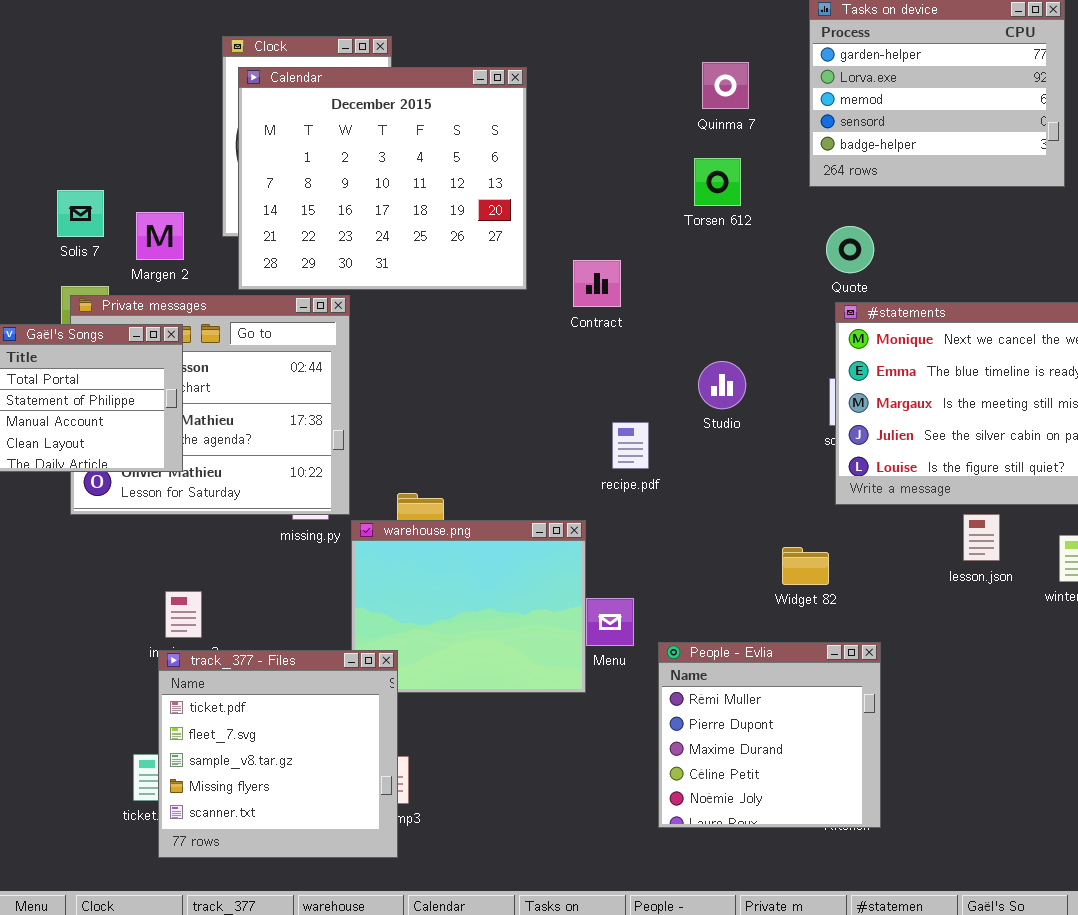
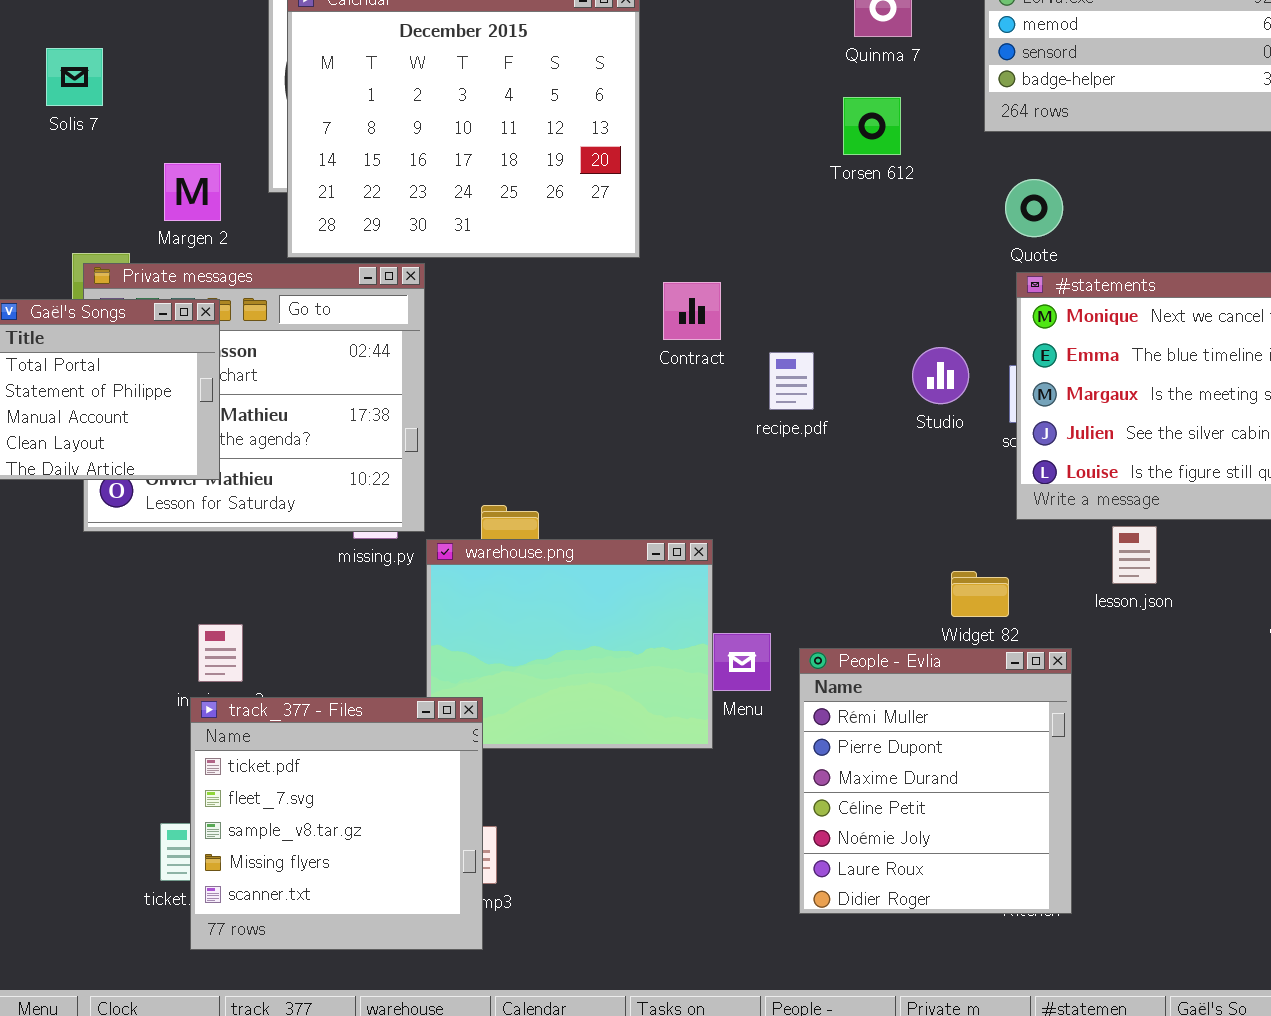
Solis 7: [57,190,104,237] -> [46,48,103,106], moved
Contract: [573,260,621,307] -> [663,282,721,340], moved
Studio: [698,361,746,409] -> [912,347,969,404], moved
recipe.pdf: [612,422,649,469] -> [769,352,814,410], moved
lesson.json: [963,514,1000,561] -> [1112,526,1157,584], moved
People - Evlia: [658,642,881,828] -> [799,648,1072,914], resized

